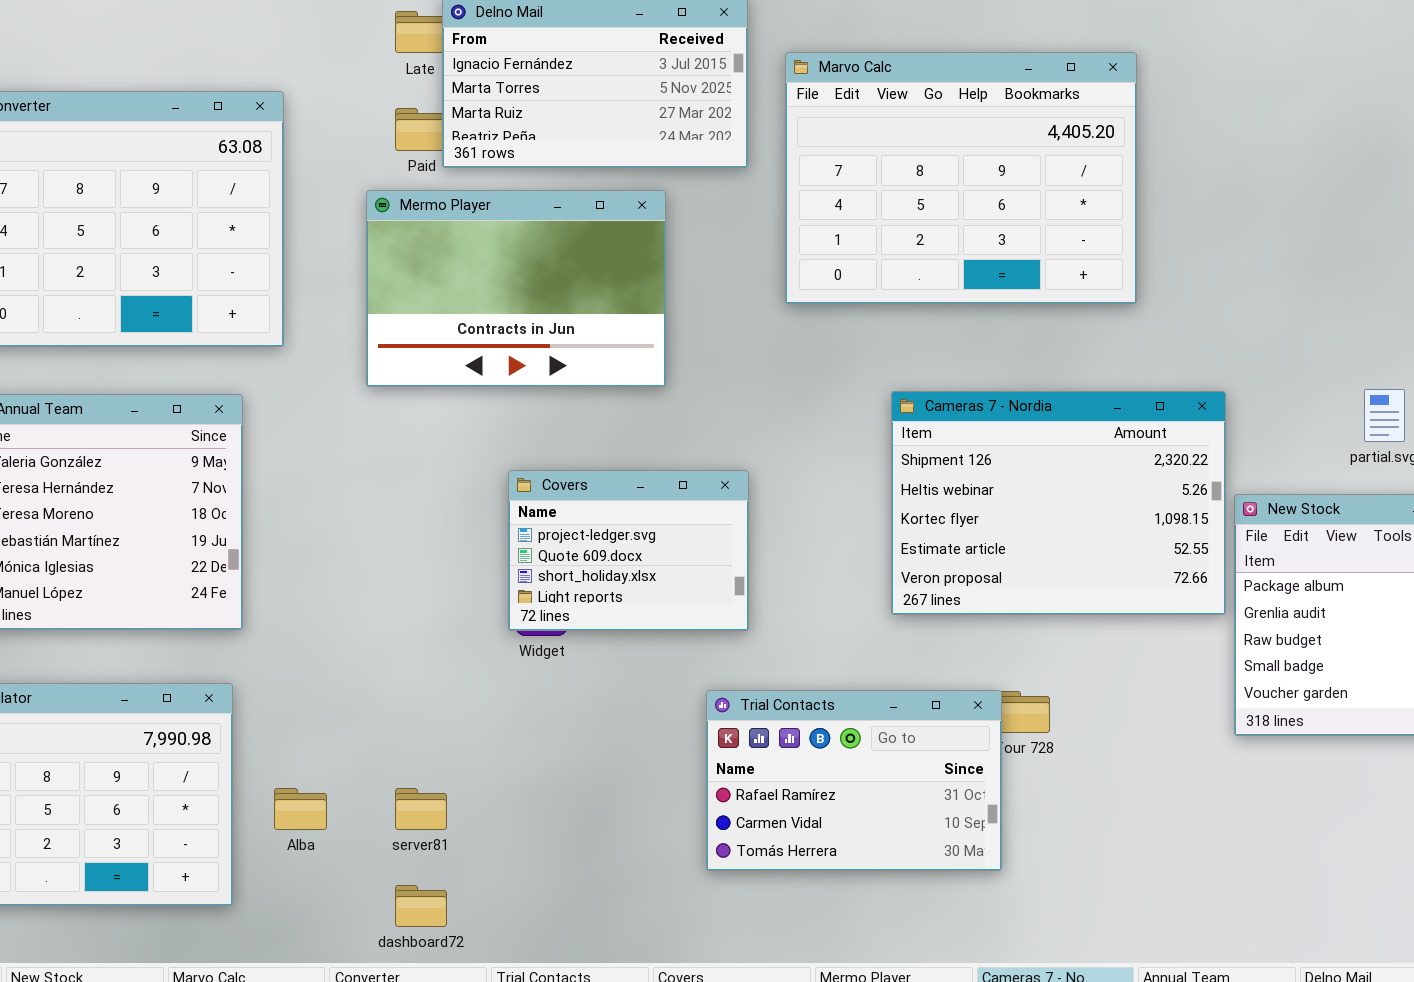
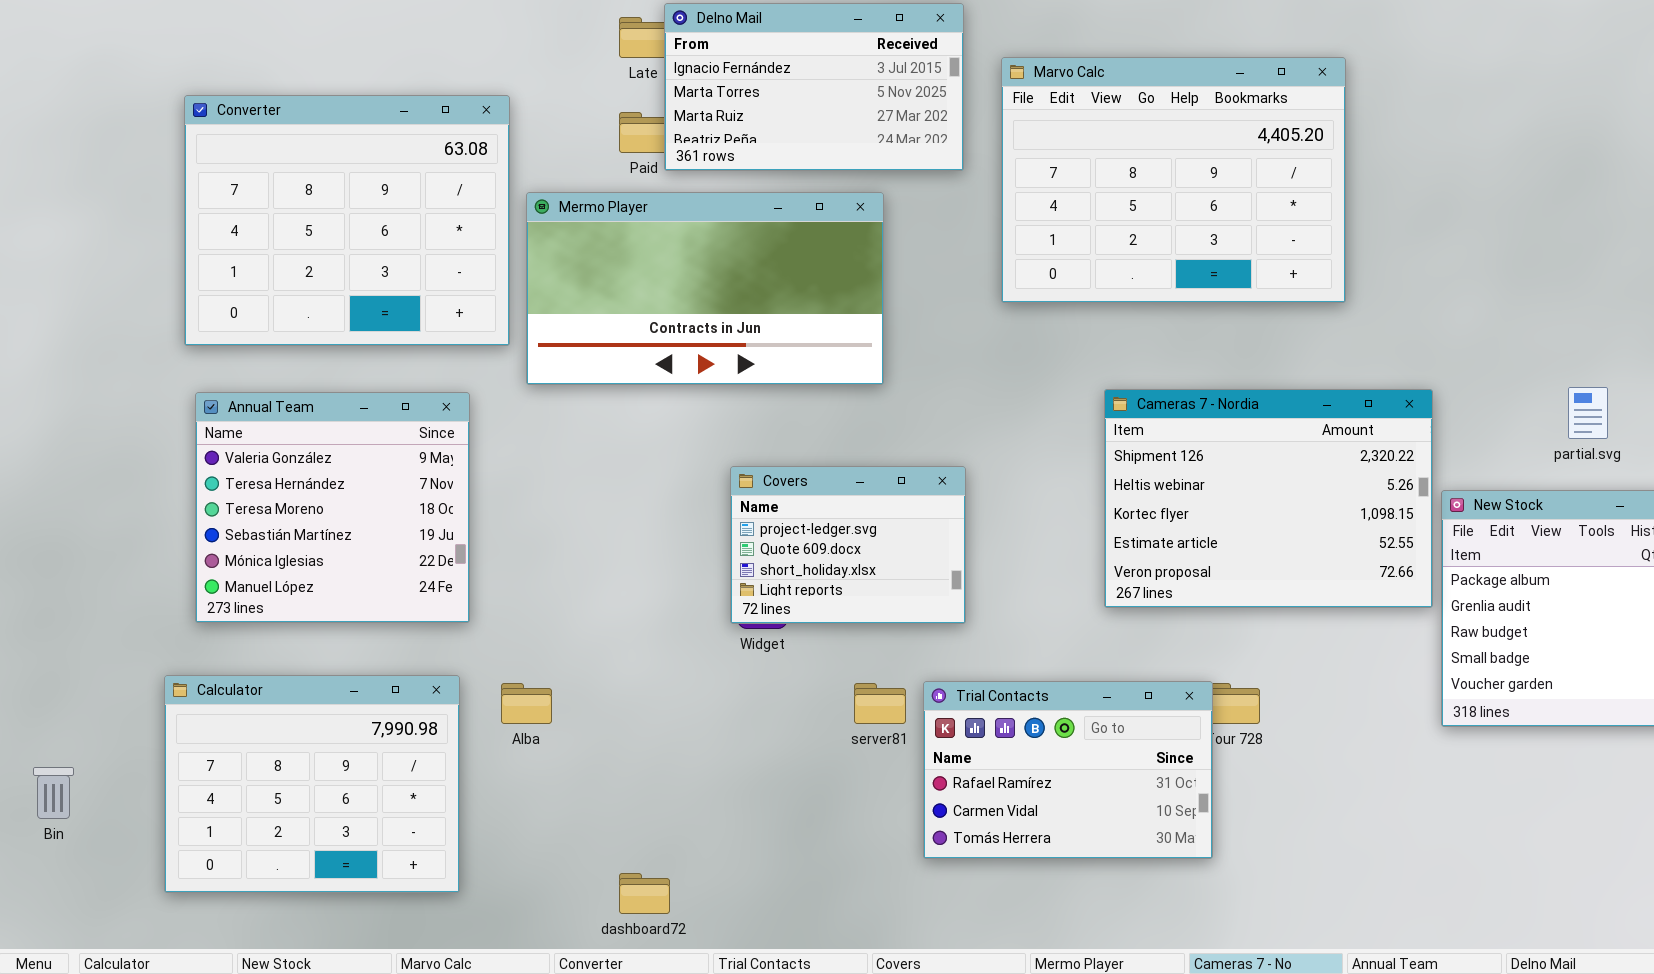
Mermo Player: [366,190,666,387] -> [526,192,884,385], resized
Alba: [274,788,327,830] -> [501,683,552,724], moved
server81: [395,788,447,830] -> [854,683,906,724], moved

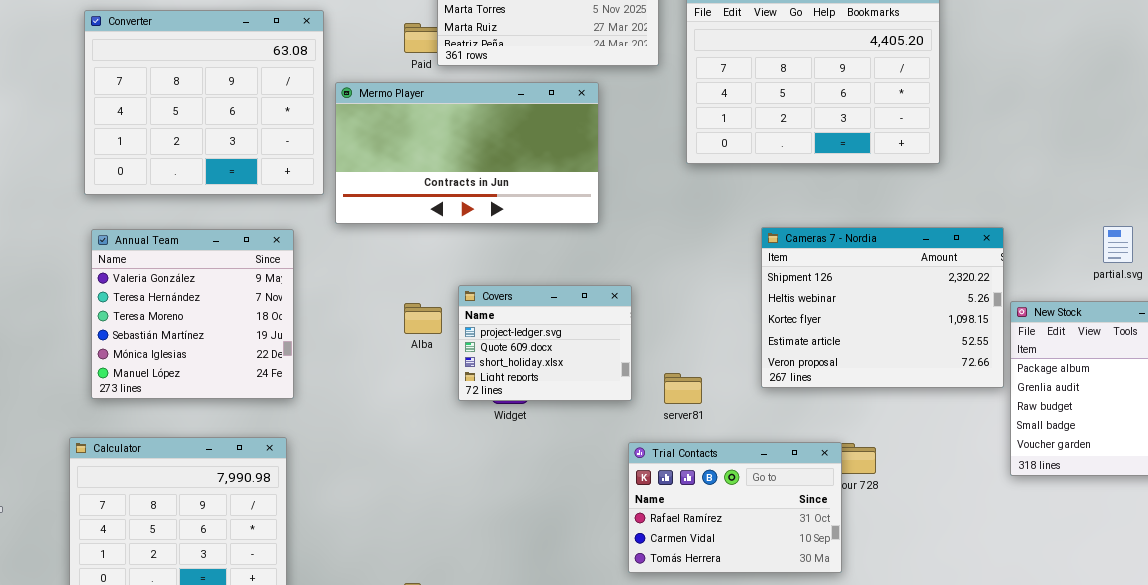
Covers: [730,466,966,624] -> [458,285,632,401], moved
Alba: [501,683,552,724] -> [404,303,442,334], moved
server81: [854,683,906,724] -> [664,373,702,404], moved

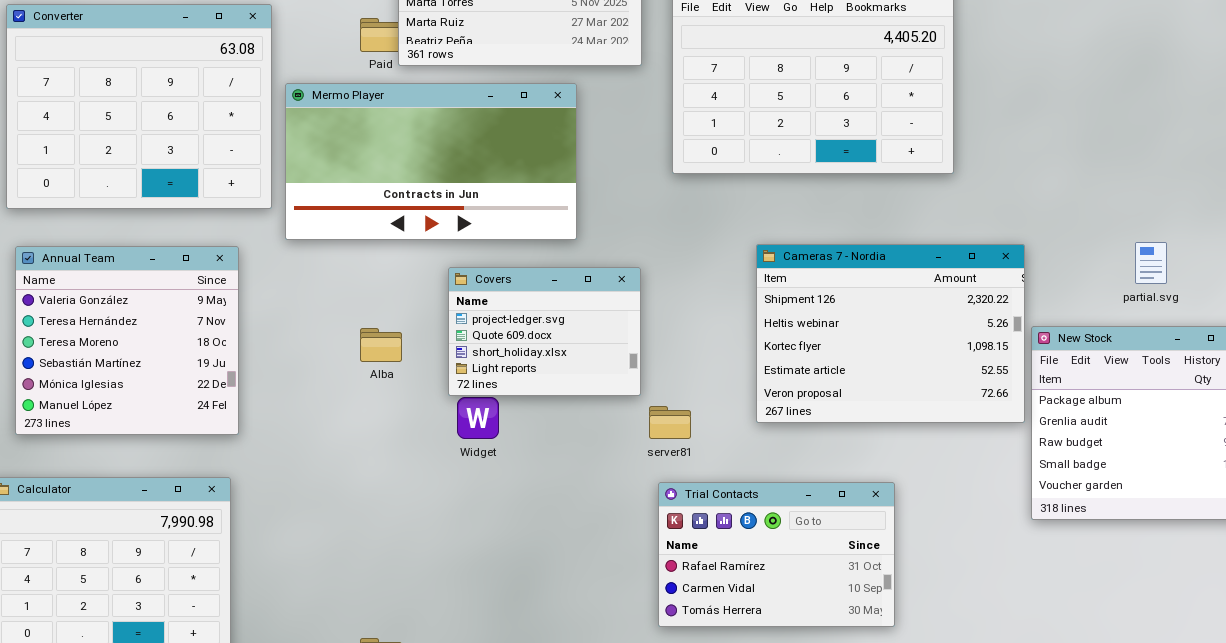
Covers: [458,285,632,401] -> [448,267,641,396], moved
Trial Contacts: [628,442,842,573] -> [658,482,895,627], moved

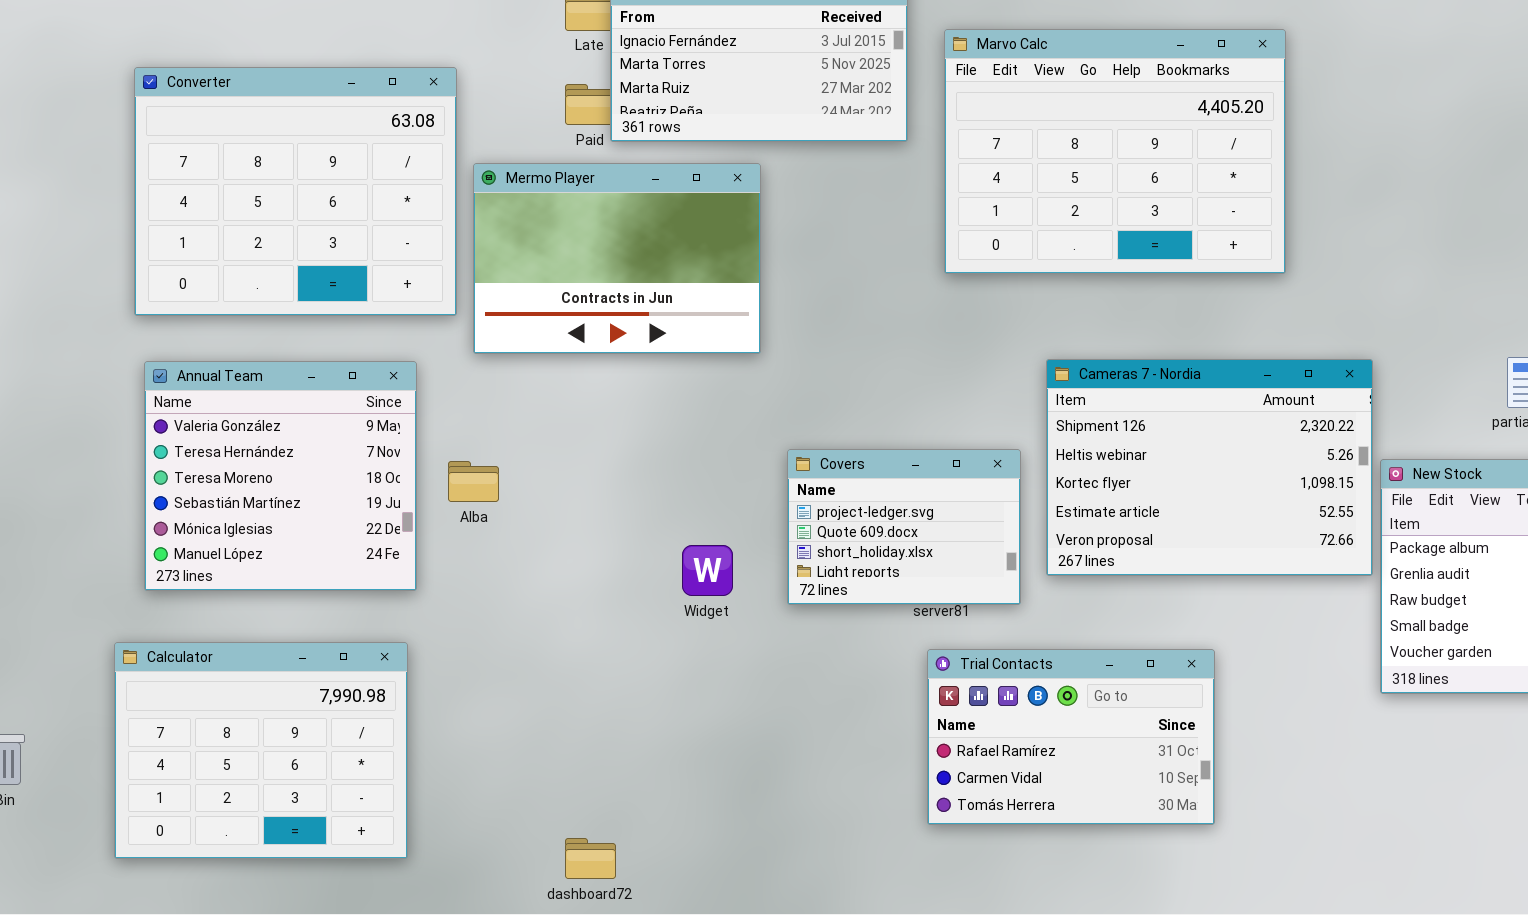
Mermo Player: [285,83,577,240] -> [473,163,761,354], resized
Covers: [448,267,641,396] -> [787,449,1021,605], moved
Alba: [360,328,402,362] -> [448,461,499,502], moved

